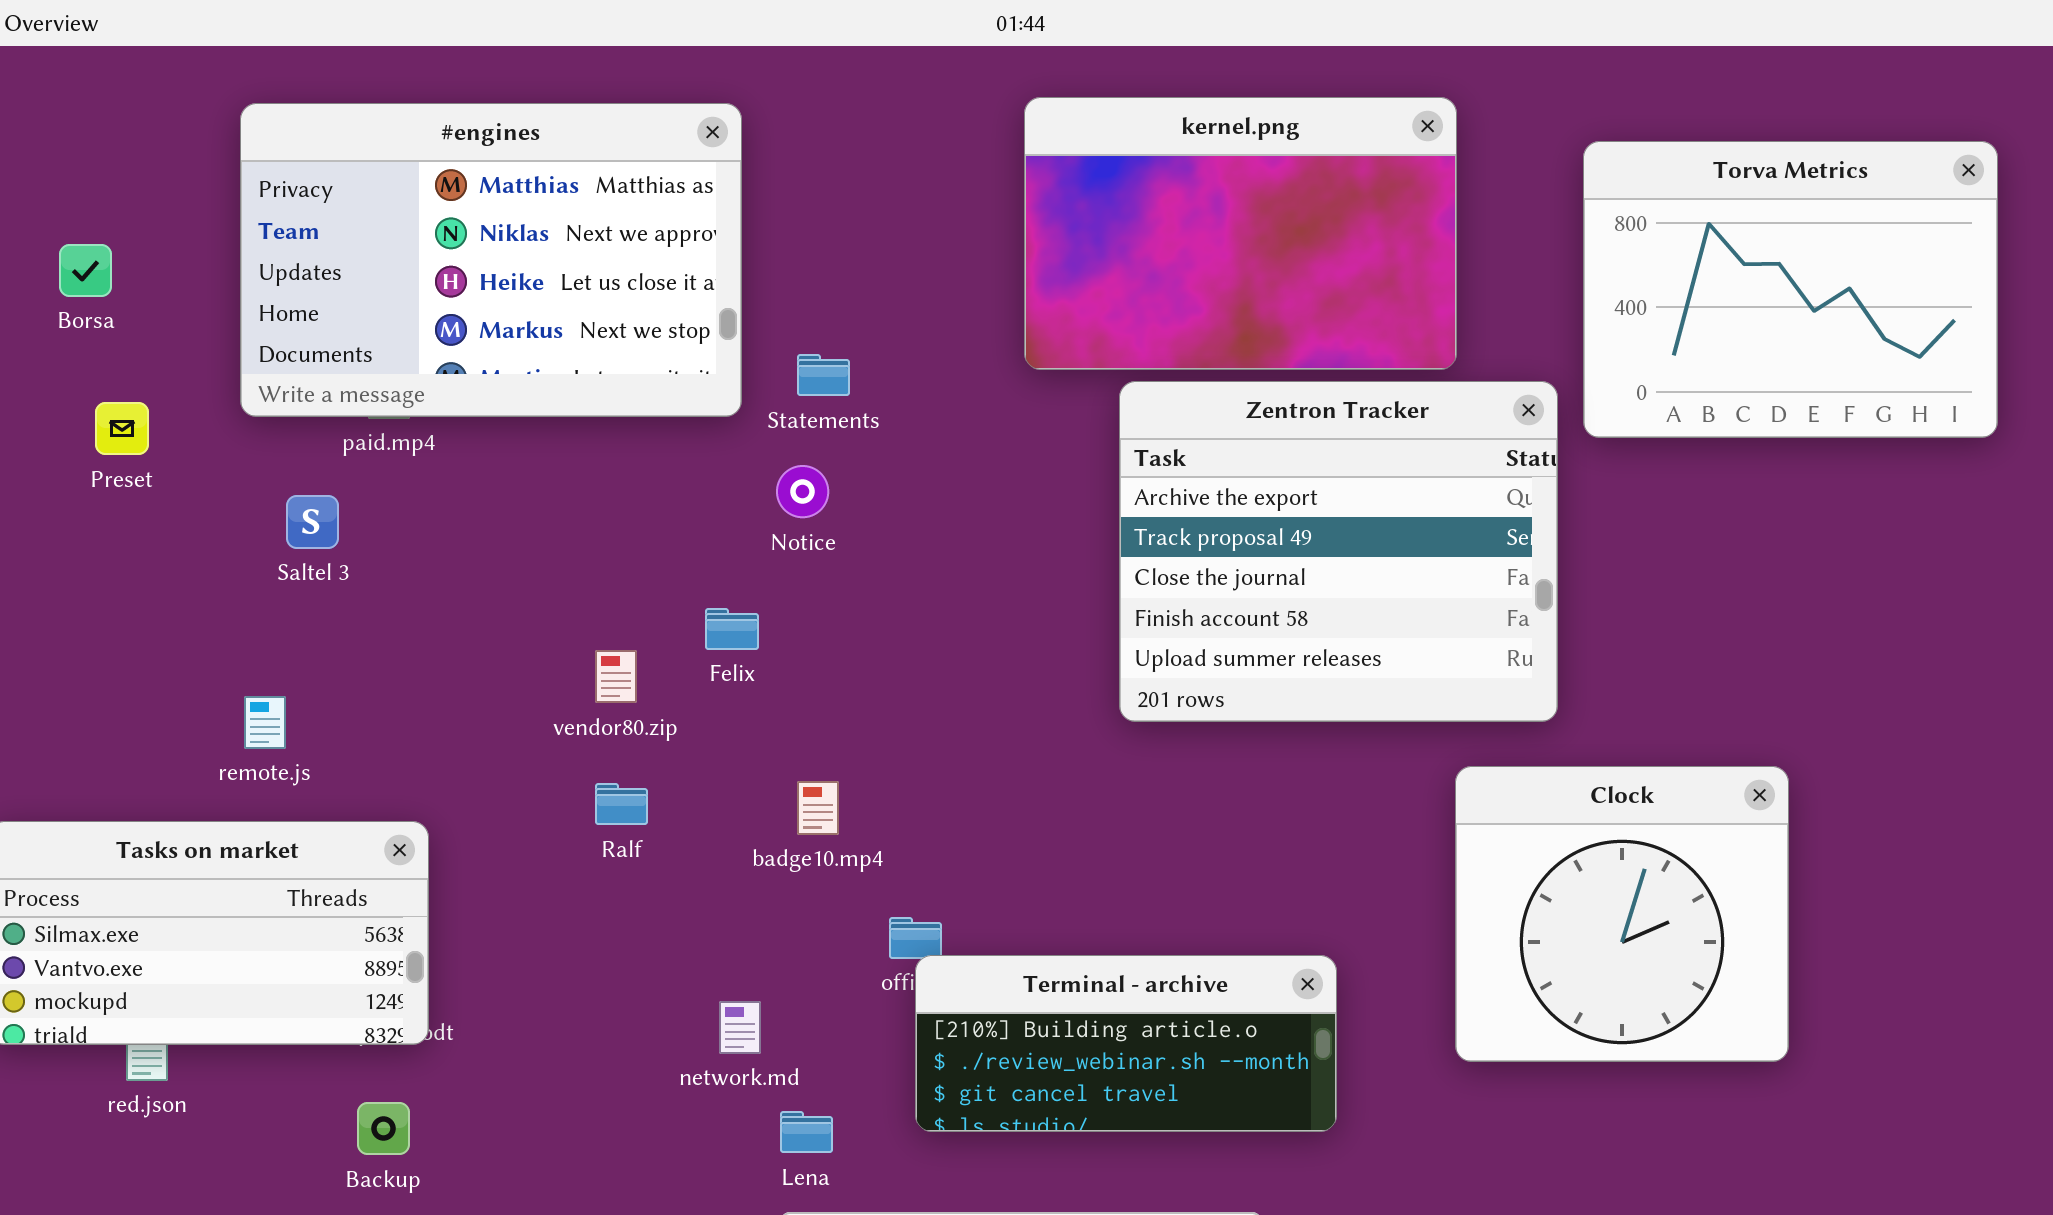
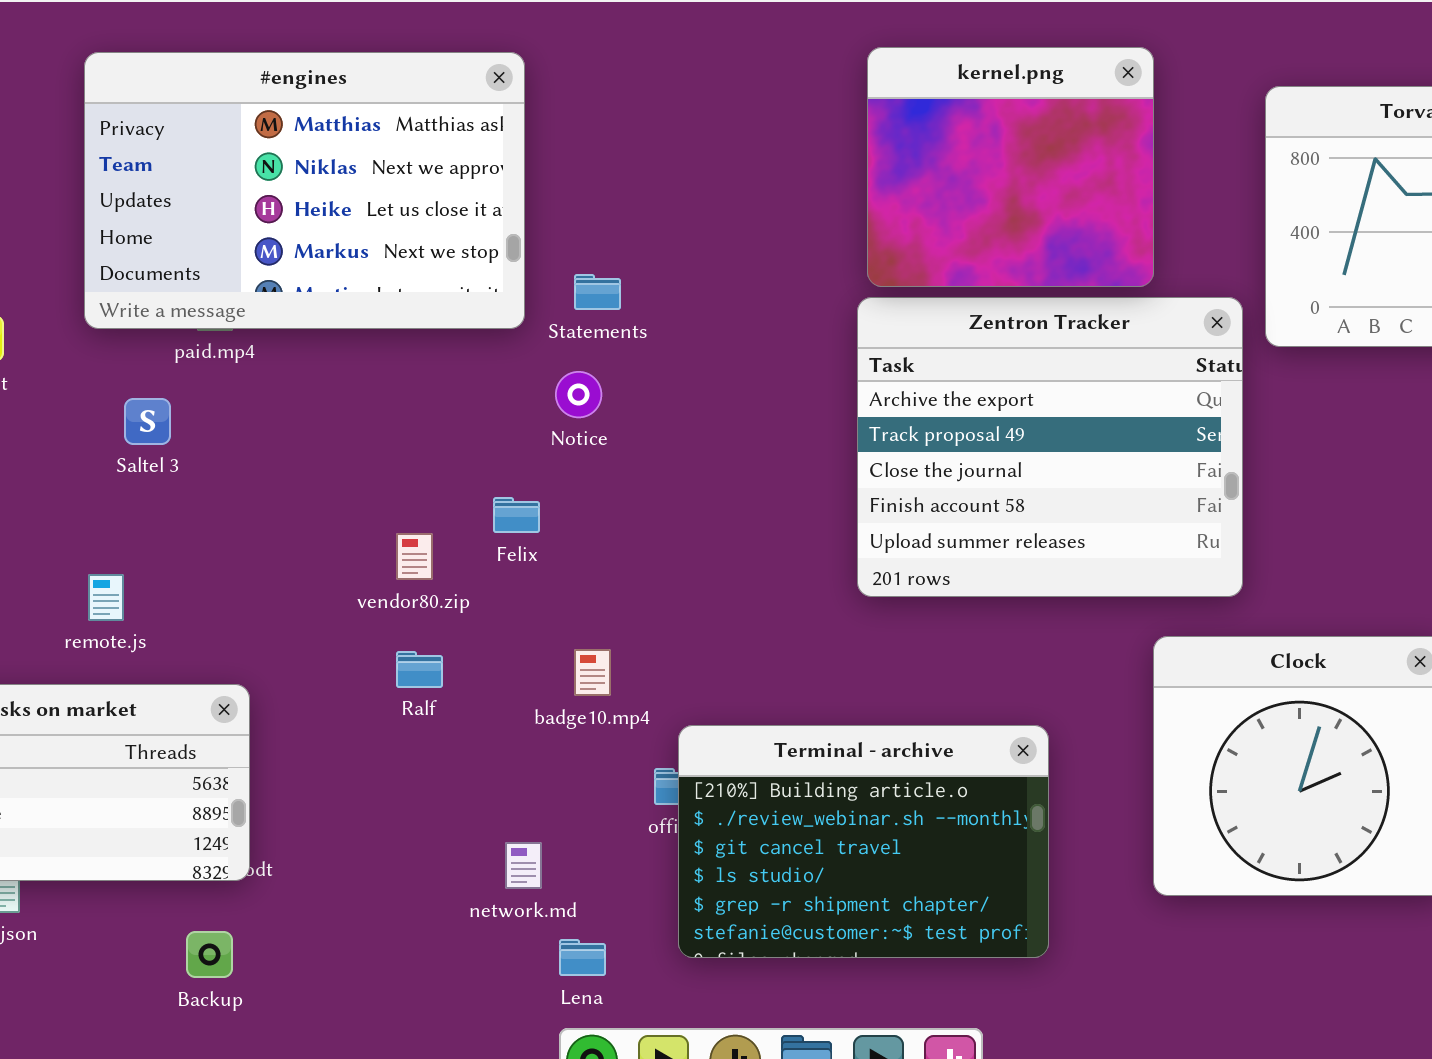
kernel.png: [1024,97,1457,370] -> [867,47,1154,287], resized
Terminal - archive: [915,955,1337,1132] -> [678,725,1049,958], resized

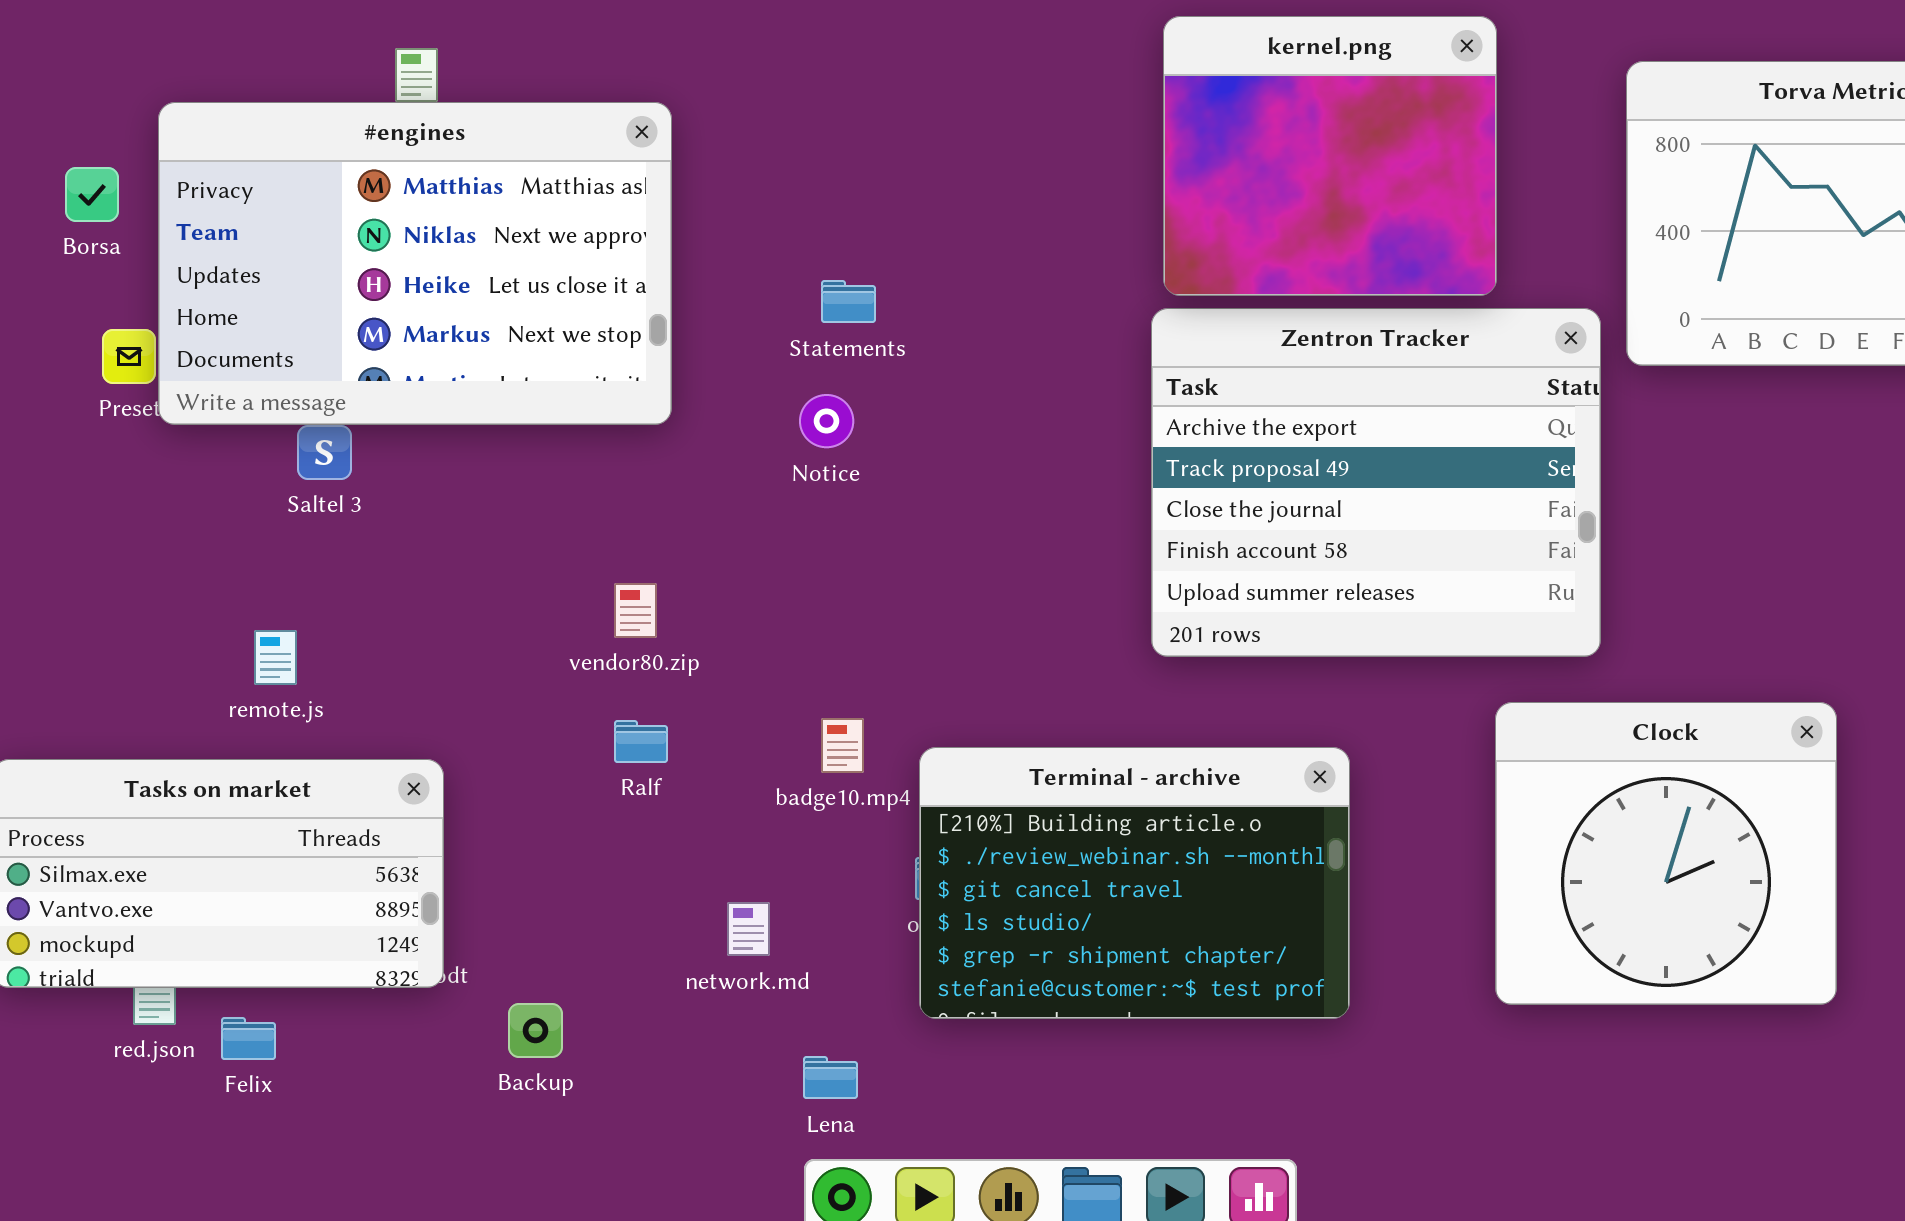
#engines: [84,52,525,329] -> [158,102,672,425], moved
Felix: [493,497,540,533] -> [221,1017,276,1060], moved
Terminal - archive: [678,725,1049,958] -> [919,747,1350,1019], moved
network.md: [505,842,542,889] -> [727,902,770,956], moved
Backup: [186,931,233,978] -> [508,1003,563,1058], moved

